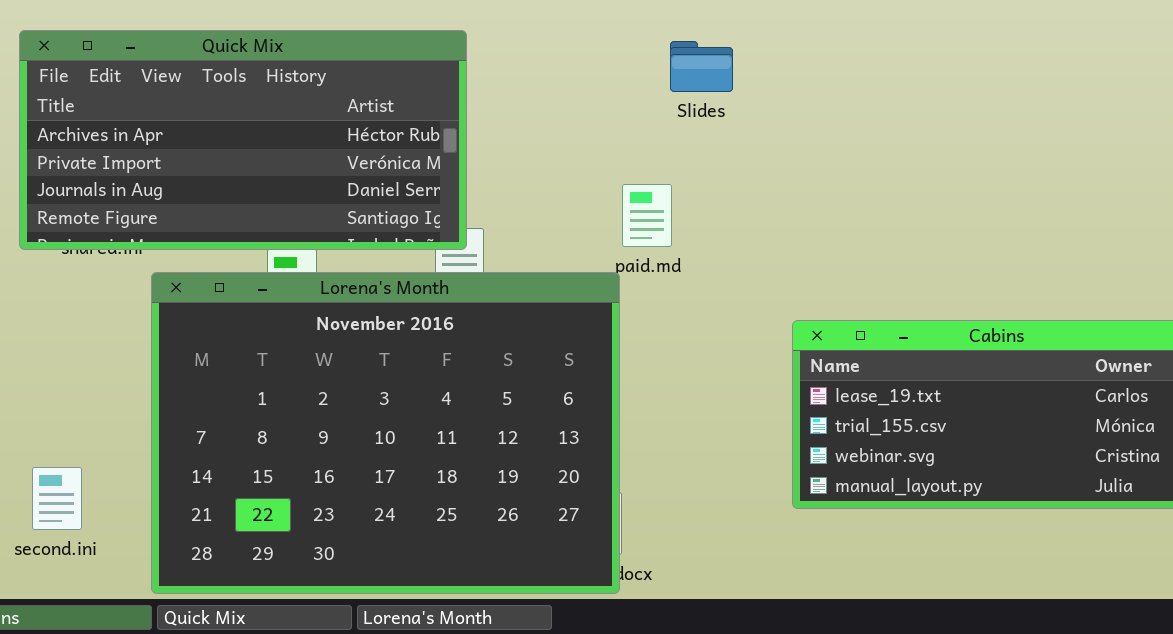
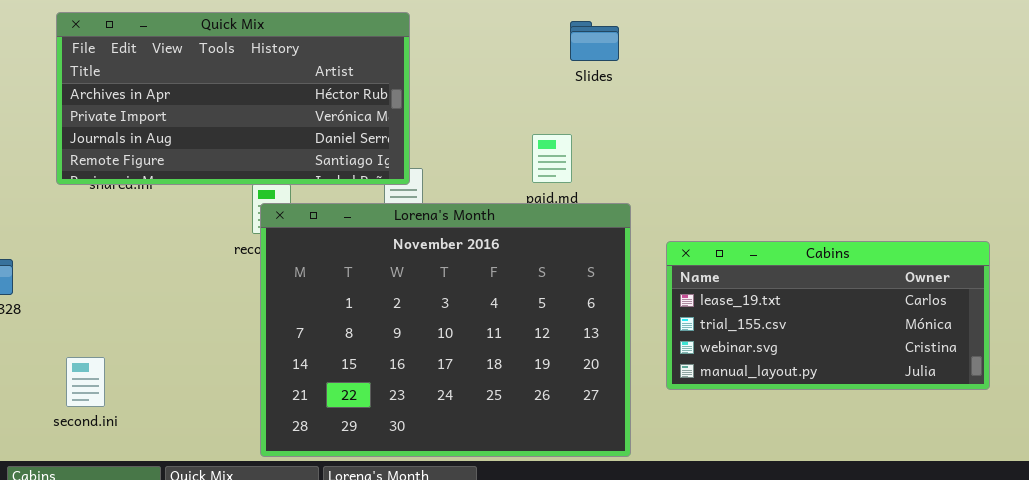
Lorena's Month: [151,272,620,594] -> [260,203,631,457], moved

